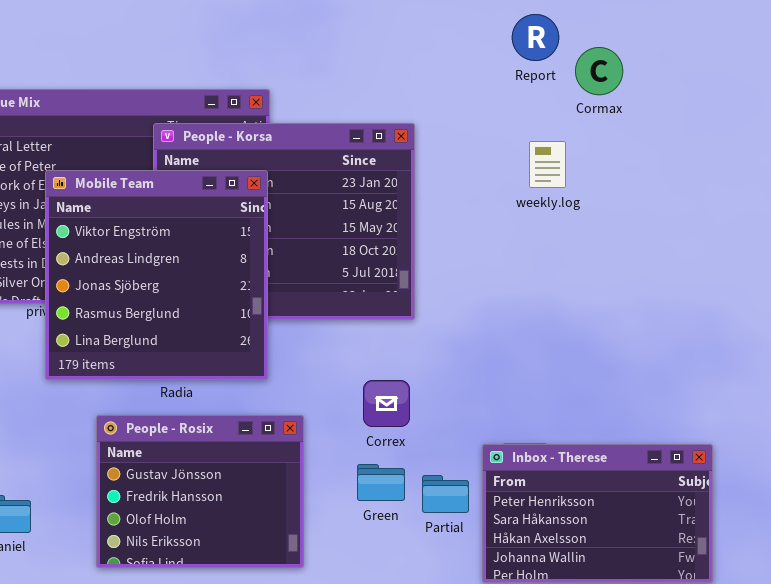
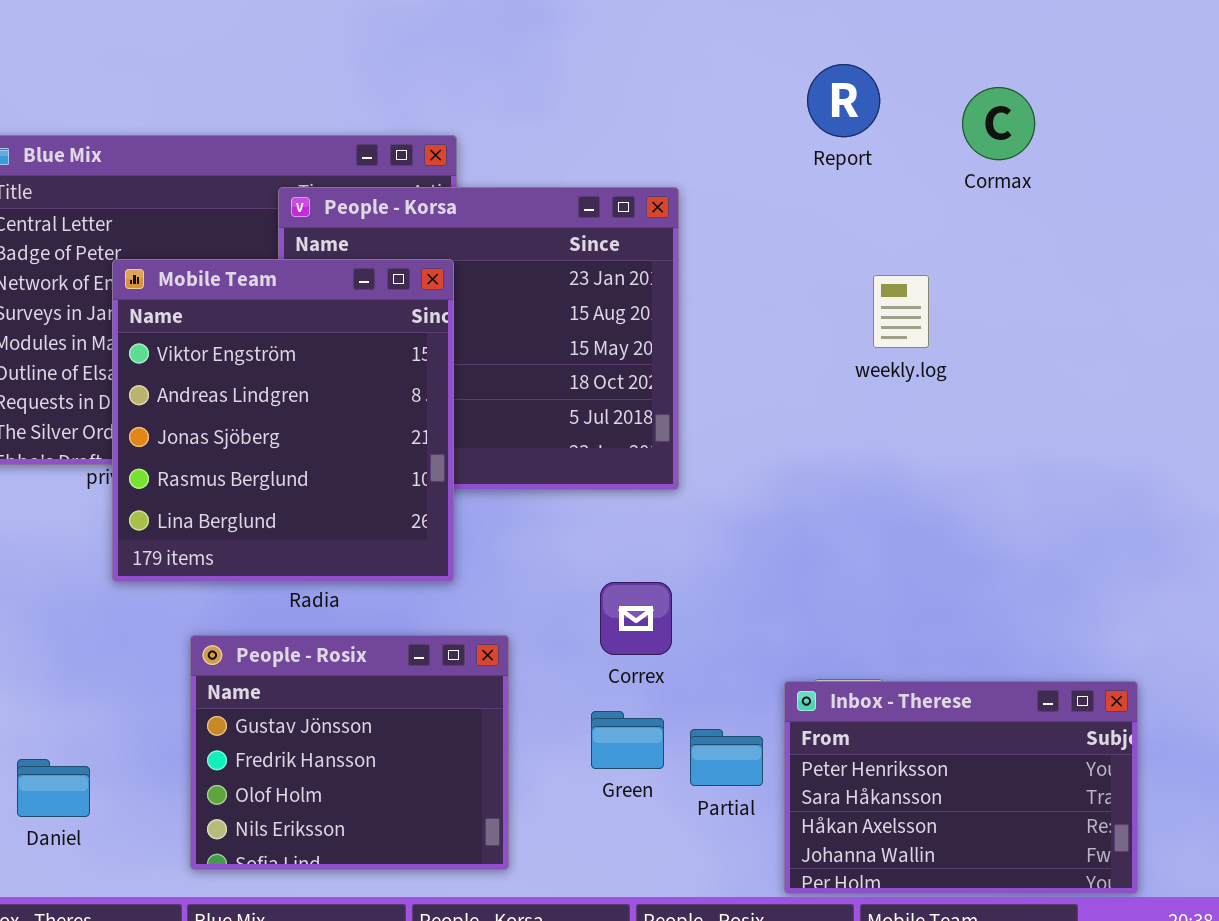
Report: [512,14,559,61] -> [807,64,880,137], moved
Cormax: [575,47,623,95] -> [962,87,1035,160], moved
weekly.log: [529,141,566,188] -> [873,275,929,348], moved

